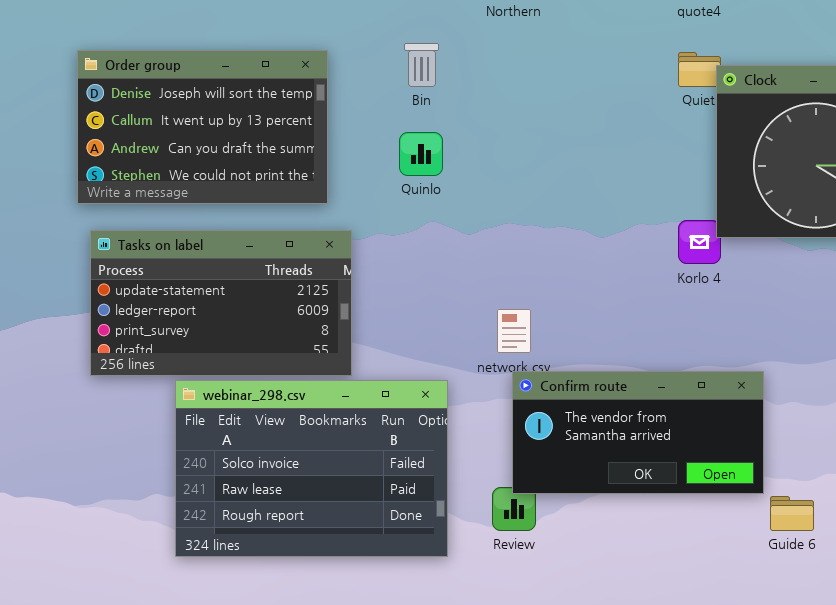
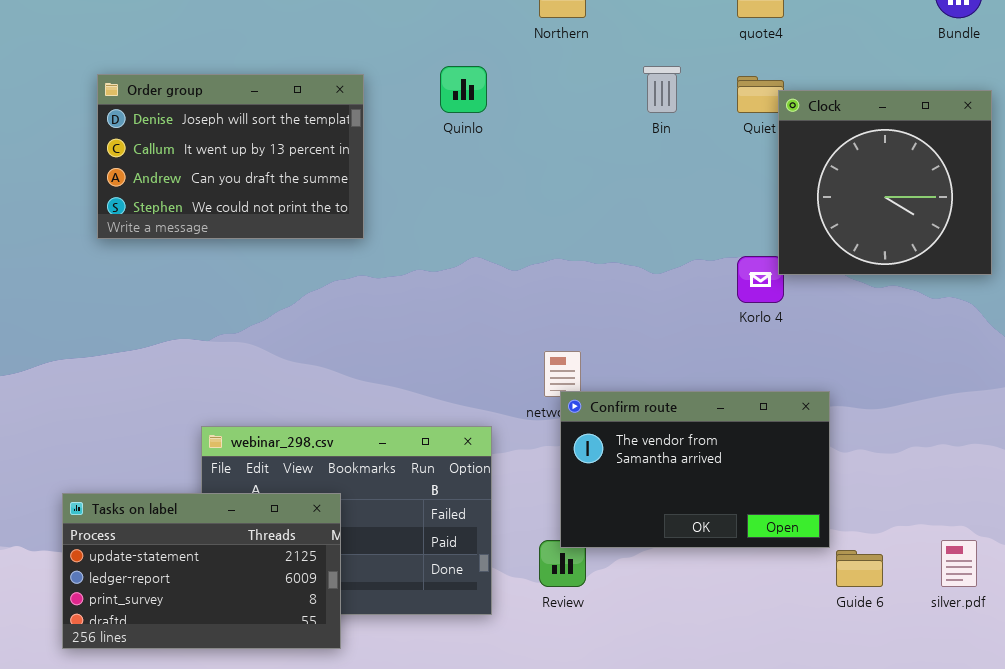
Bin: [404,43,439,87] -> [643,66,681,113], moved
Quinlo: [399,132,443,176] -> [440,66,487,113], moved
Tasks on label: [90,230,352,376] -> [62,493,341,649], moved
Confirm route: [512,371,764,494] -> [560,391,830,548], resized

